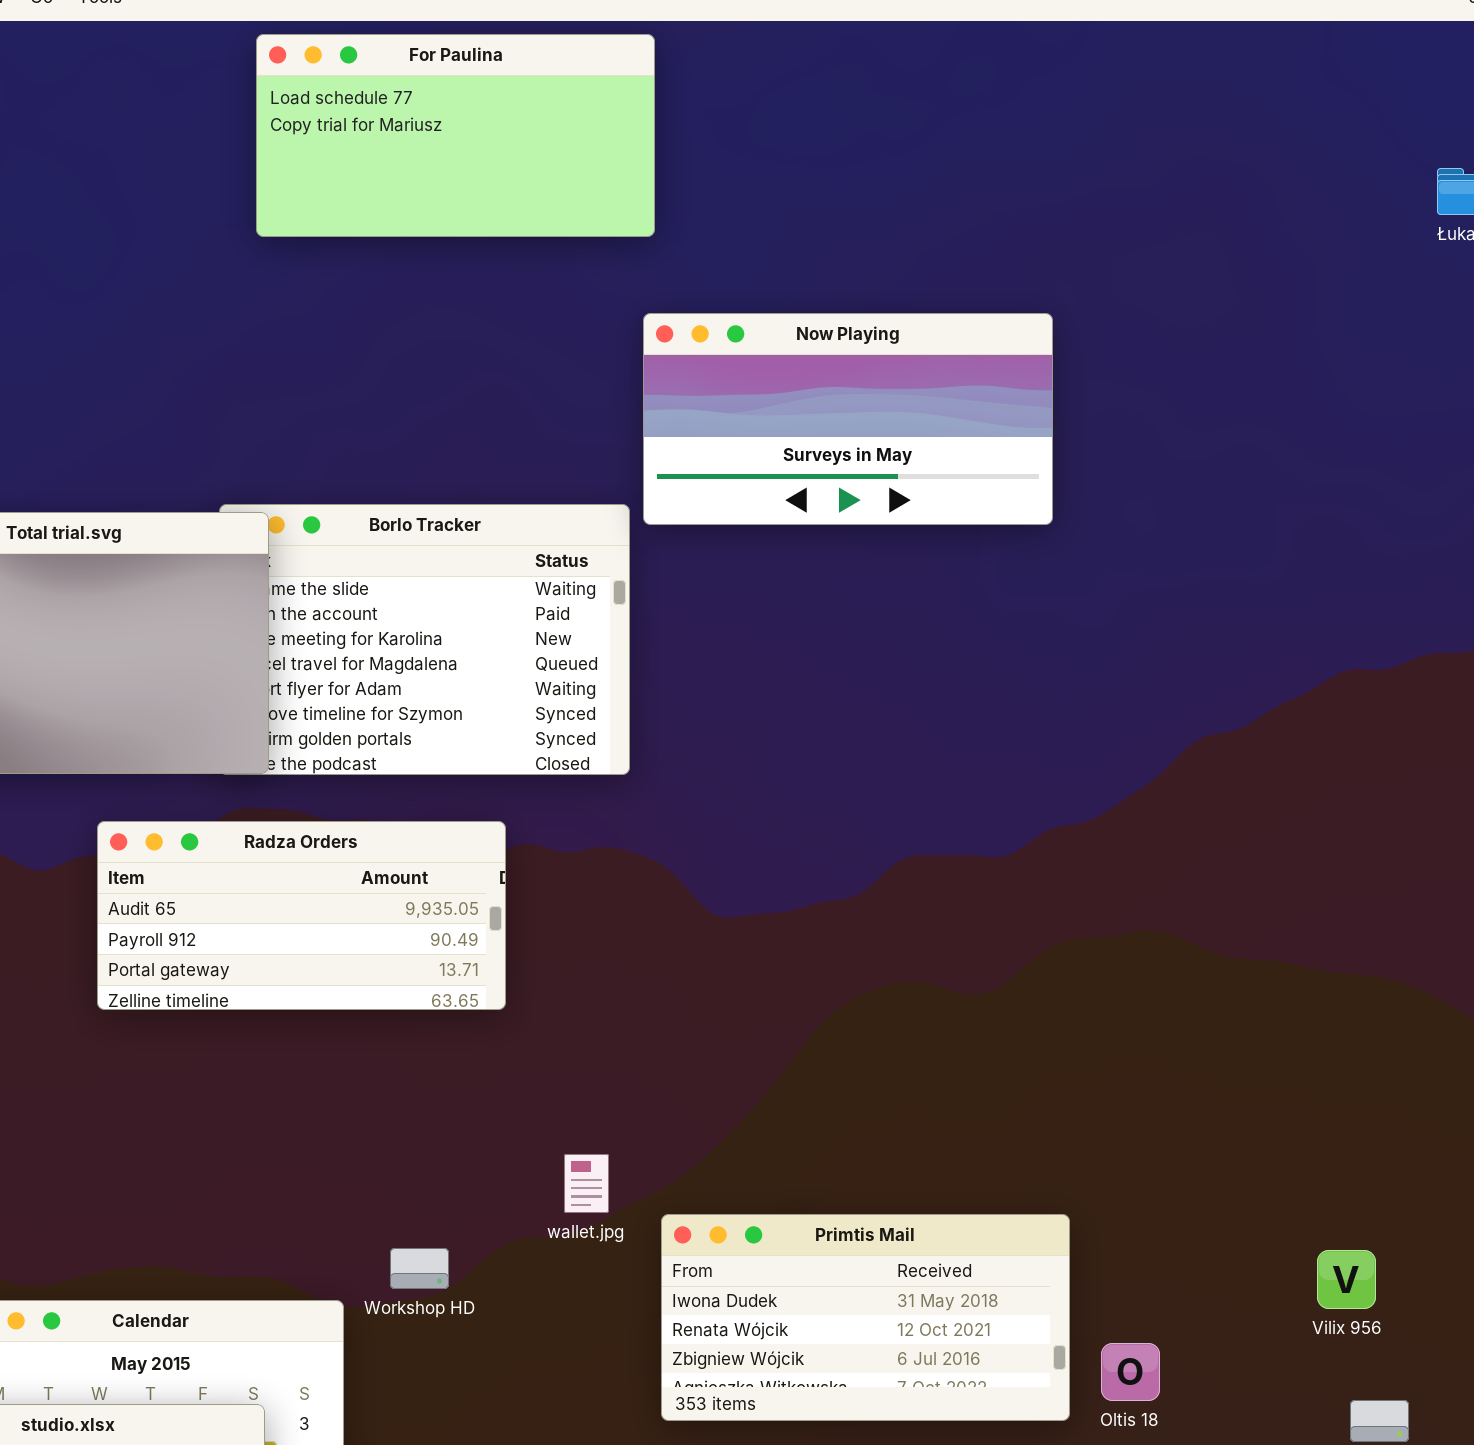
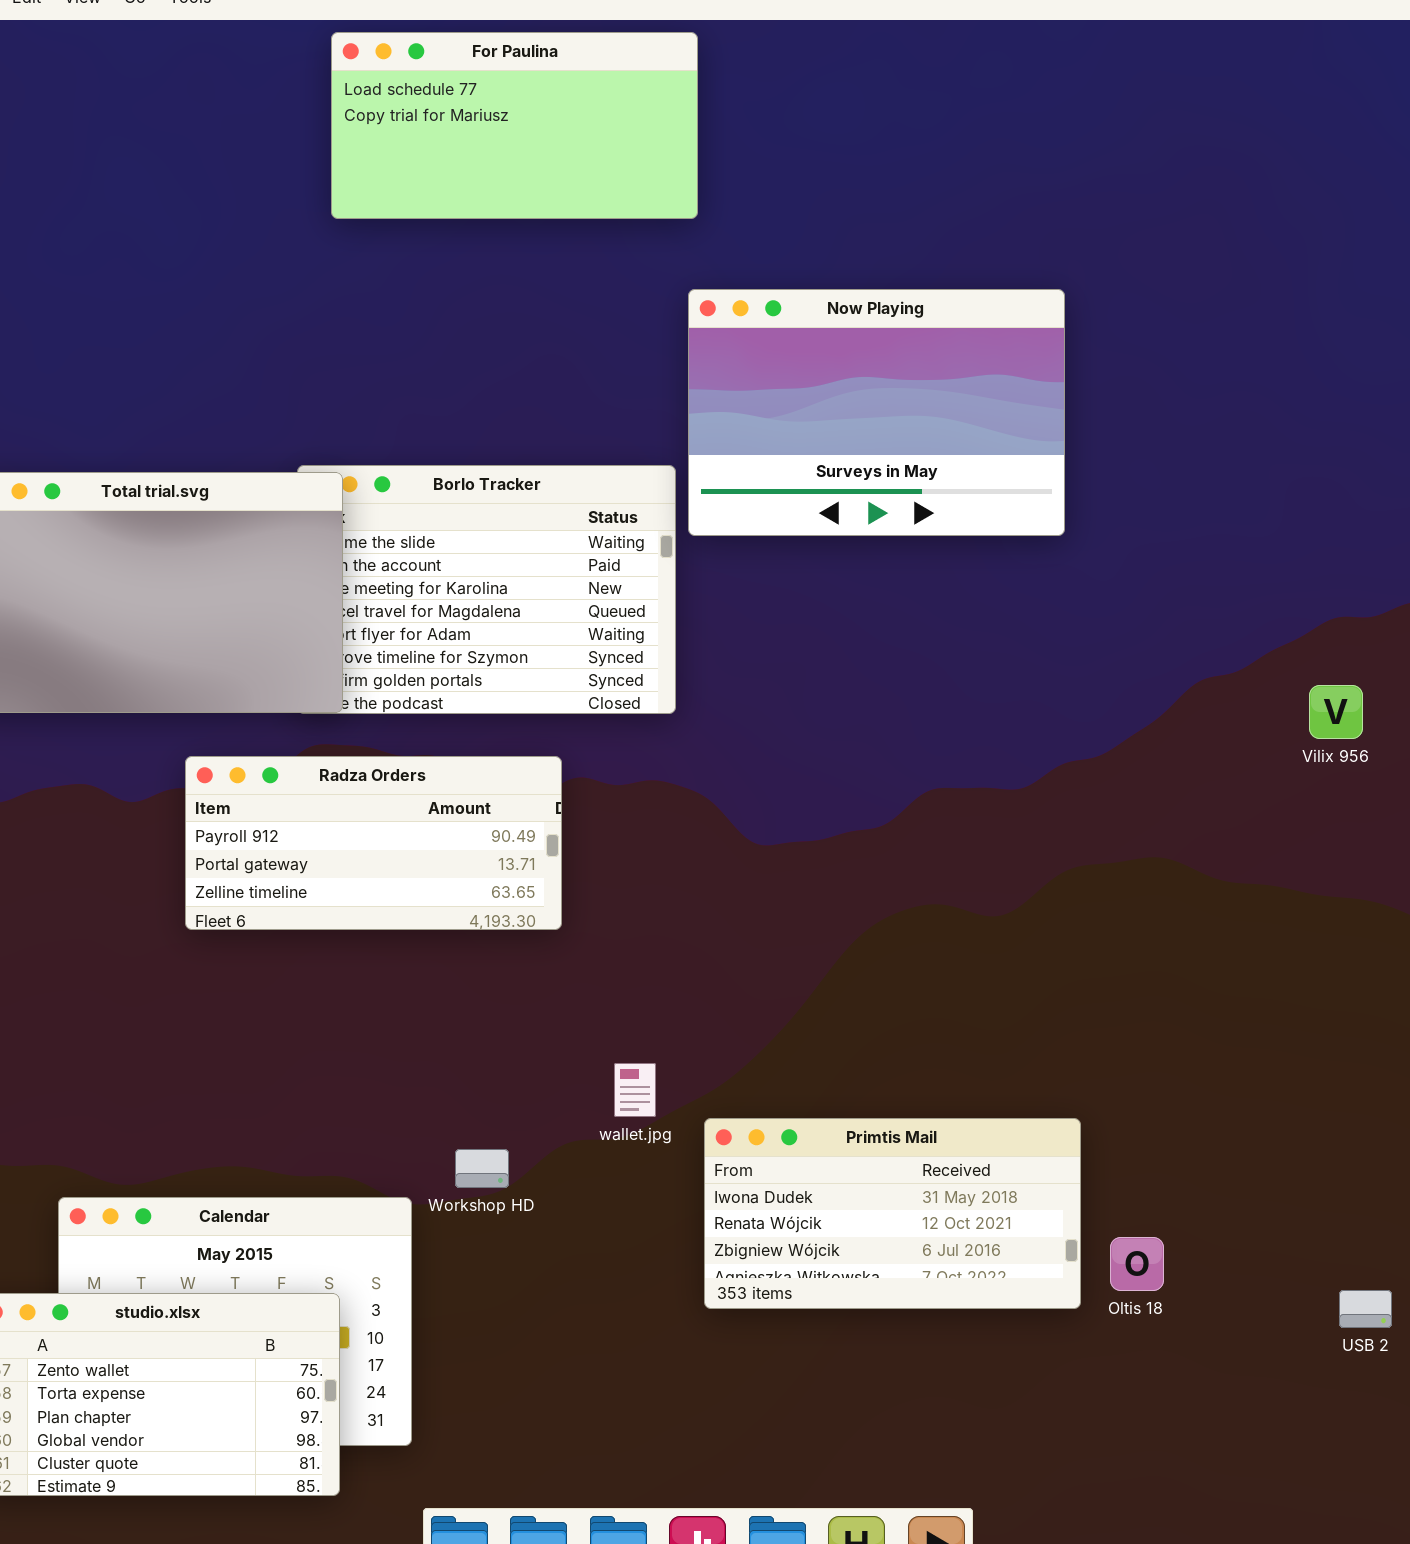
Now Playing: [643,313,1053,525] -> [688,289,1065,536], resized
Radza Orders: [97,821,506,1010] -> [185,756,562,930], scrolled down 1 row
Vilix 956: [1317,1250,1376,1309] -> [1309,685,1363,739], moved

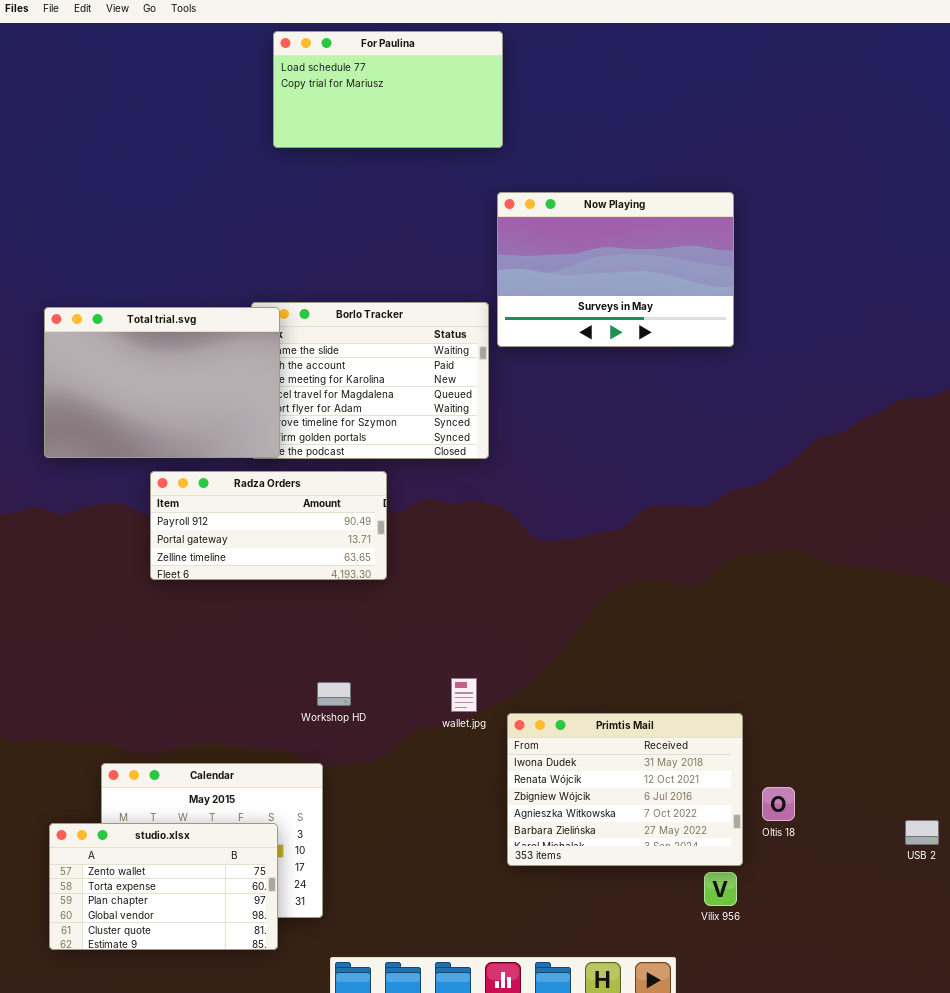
Vilix 956: [1309,685,1363,739] -> [704,872,737,906], moved
Radza Orders: [185,756,562,930] -> [150,471,387,580], moved
Primtis Mail: [704,1118,1081,1309] -> [507,713,743,866], resized
Workshop HD: [455,1149,509,1188] -> [317,682,351,706], moved

